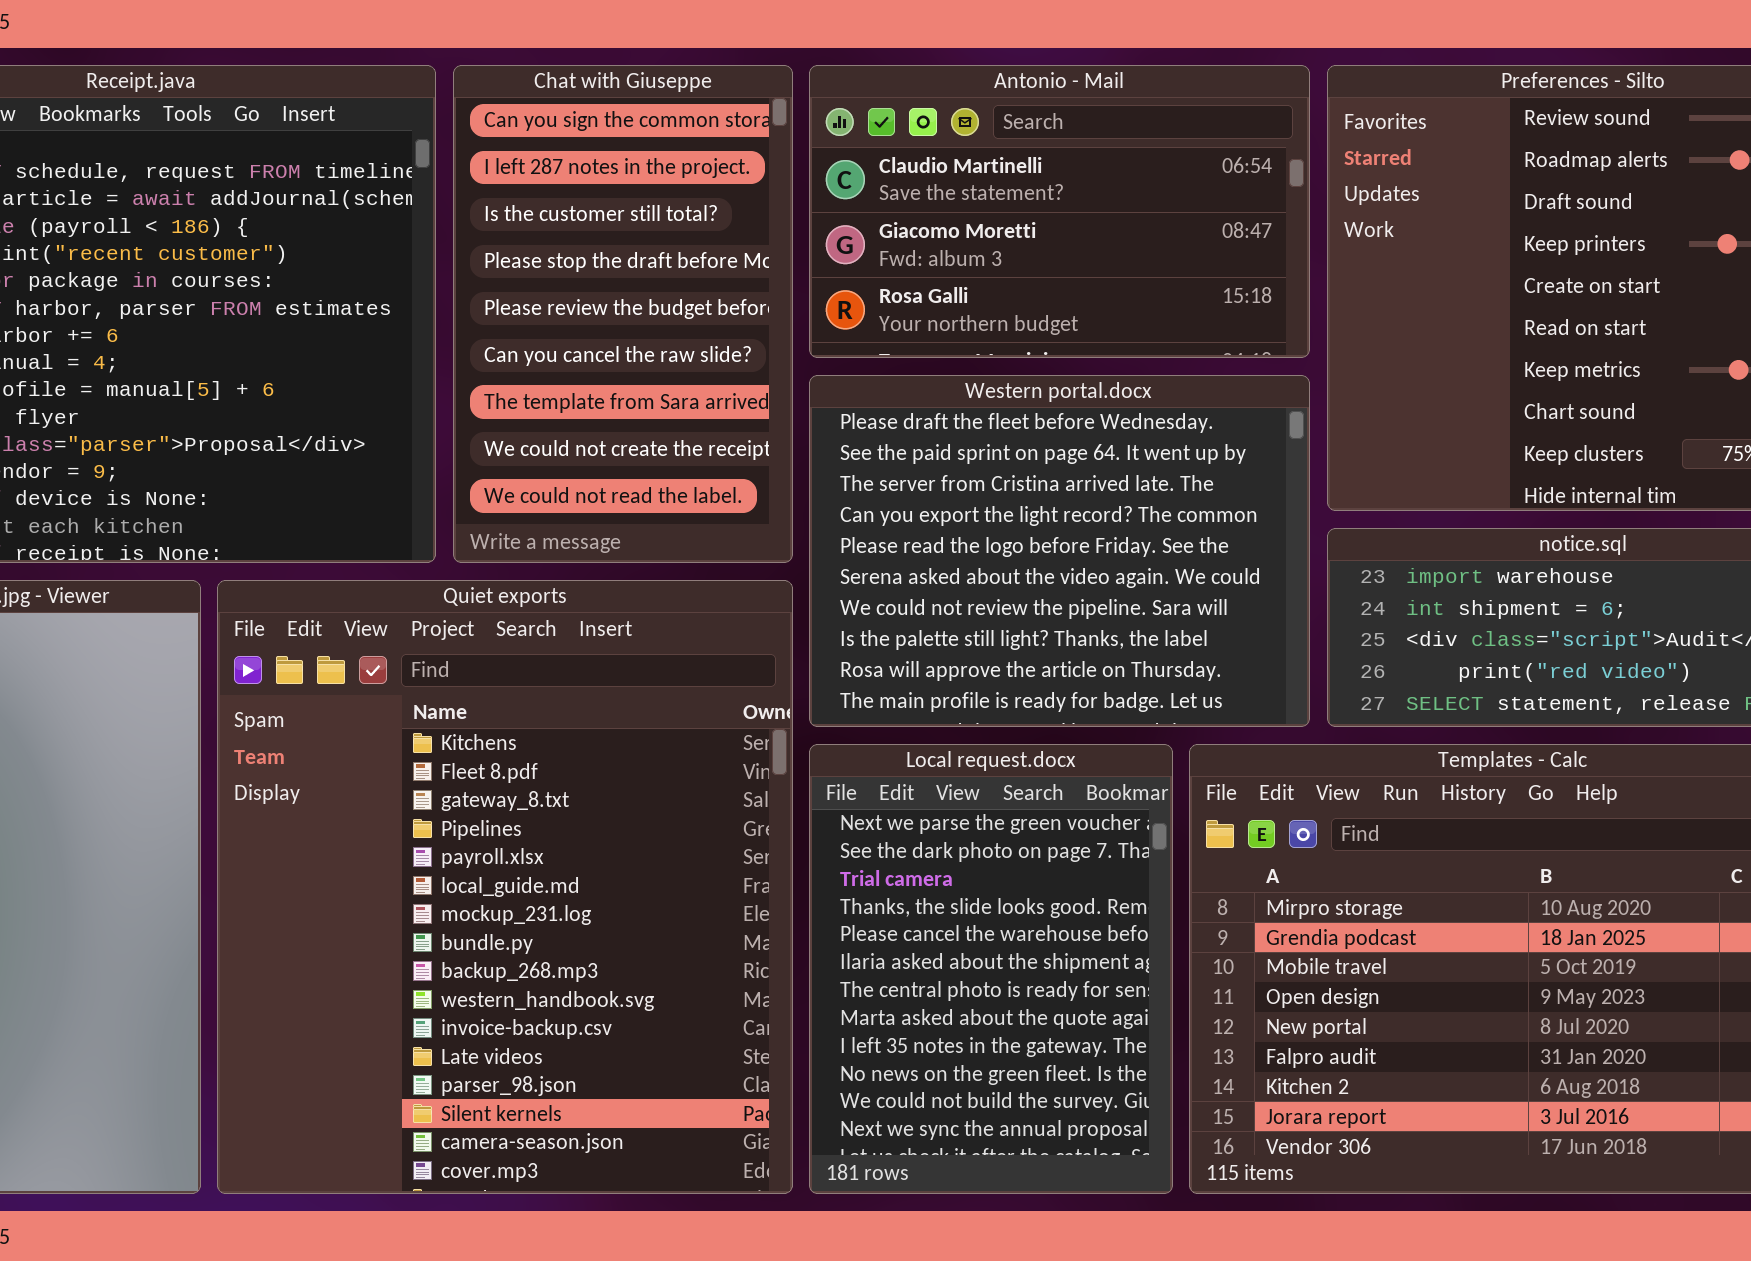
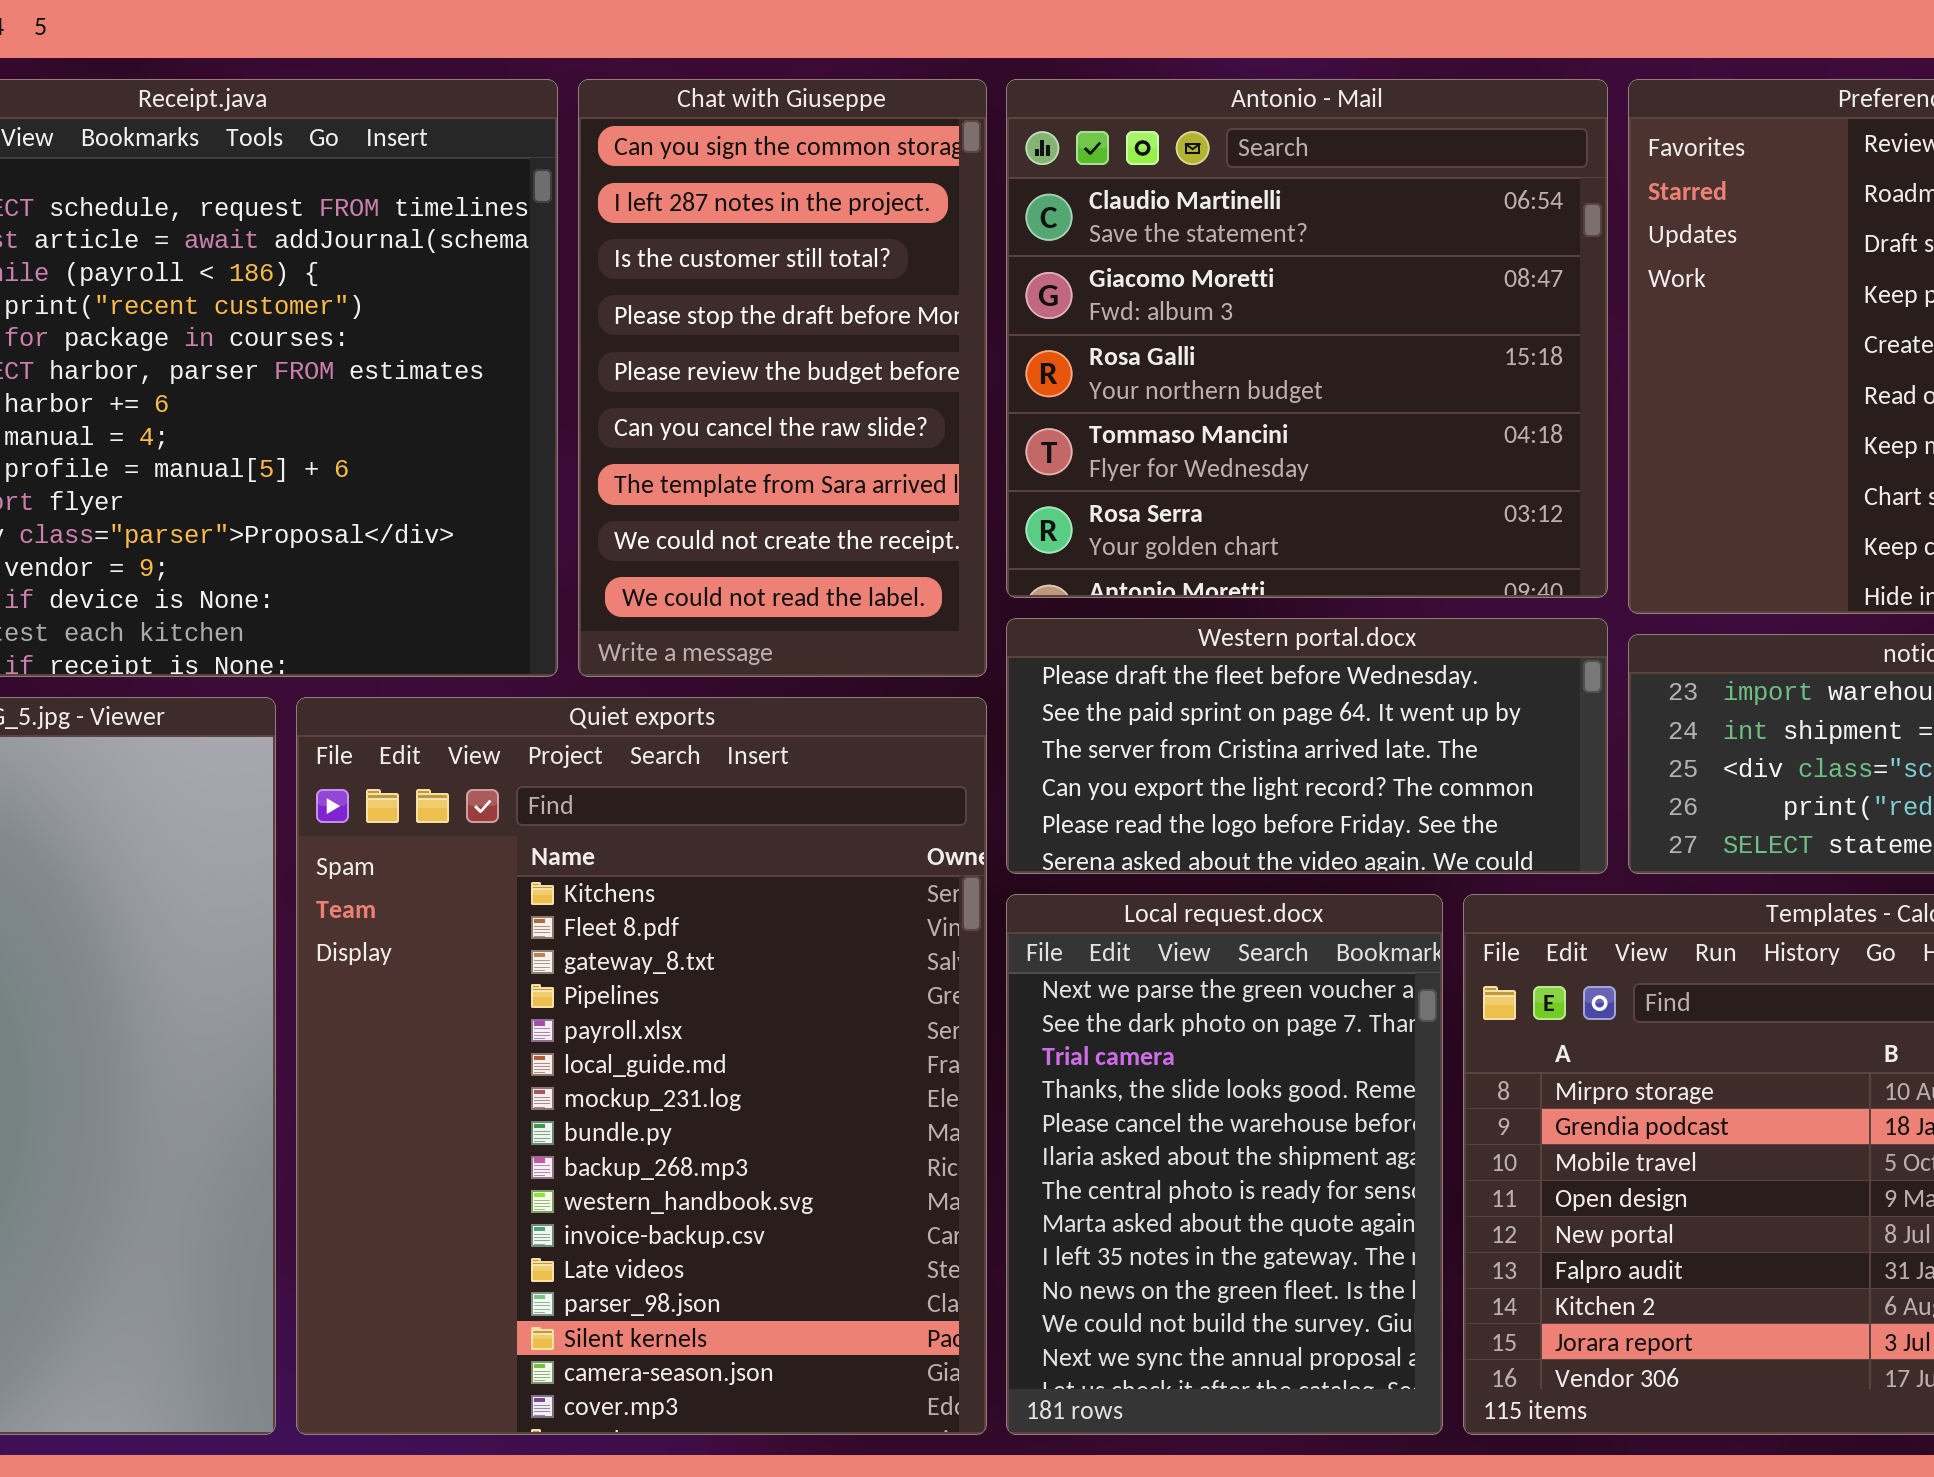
Antonio - Mail: [809,65,1310,358] -> [1006,79,1608,598], resized
Western portal.docx: [809,375,1310,727] -> [1006,618,1608,874], resized

